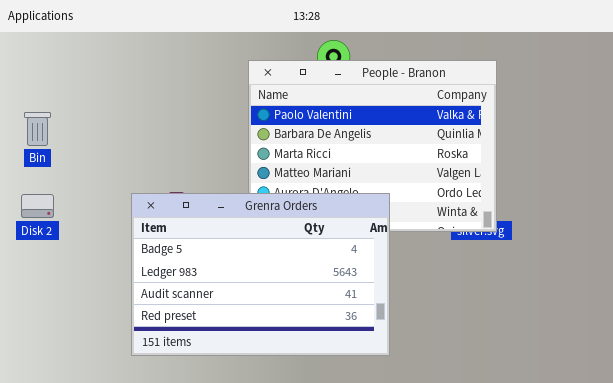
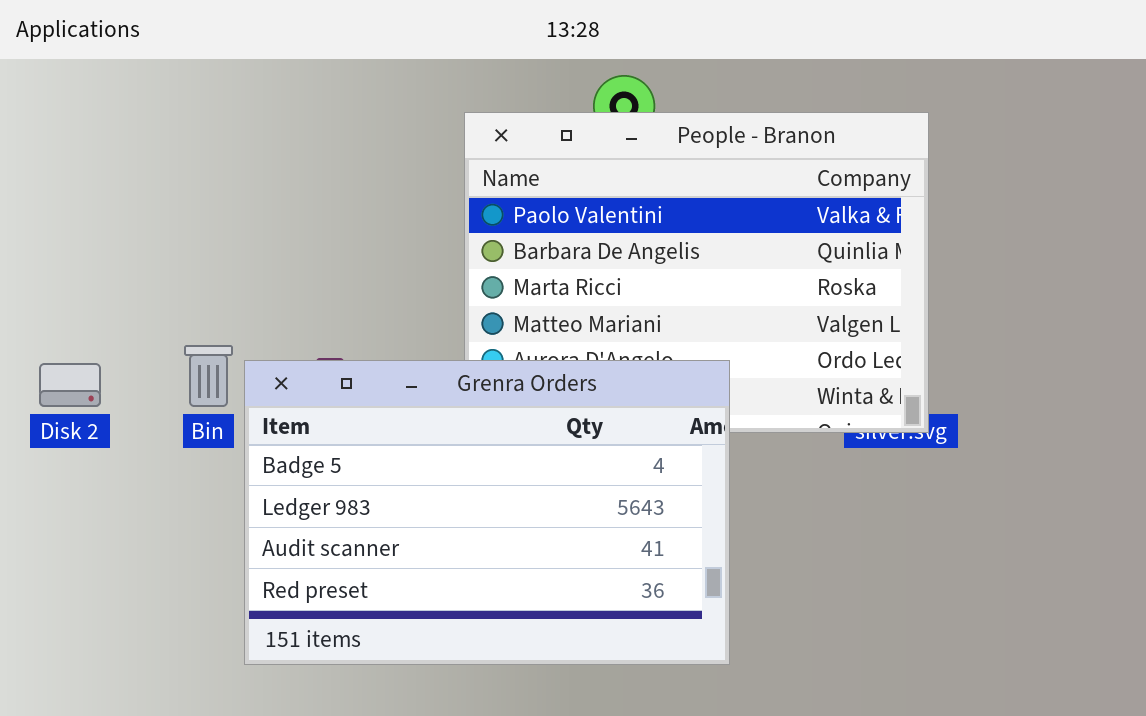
Bin: [24,112,51,146] -> [184,345,233,407], moved

